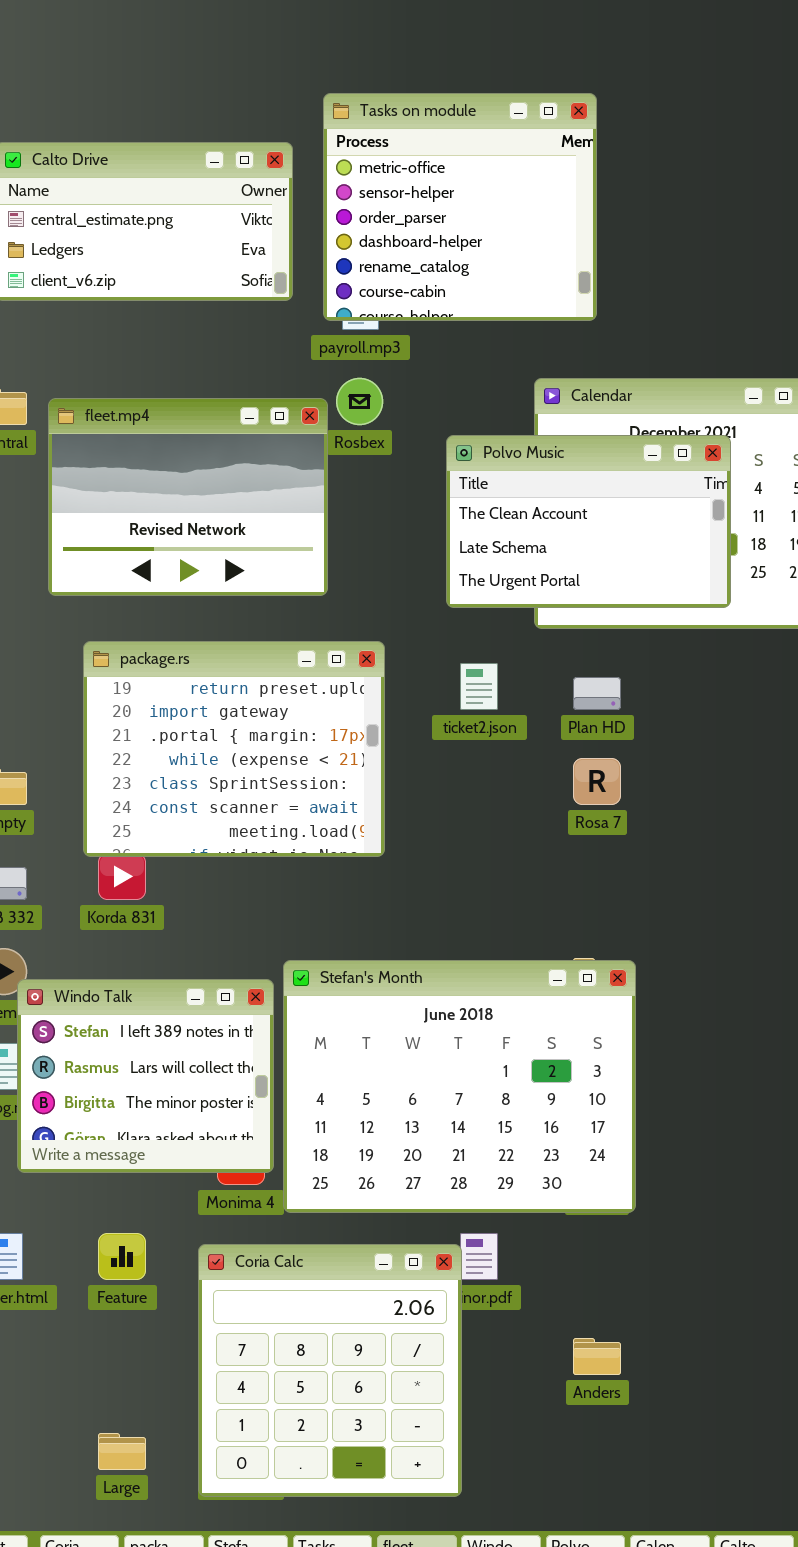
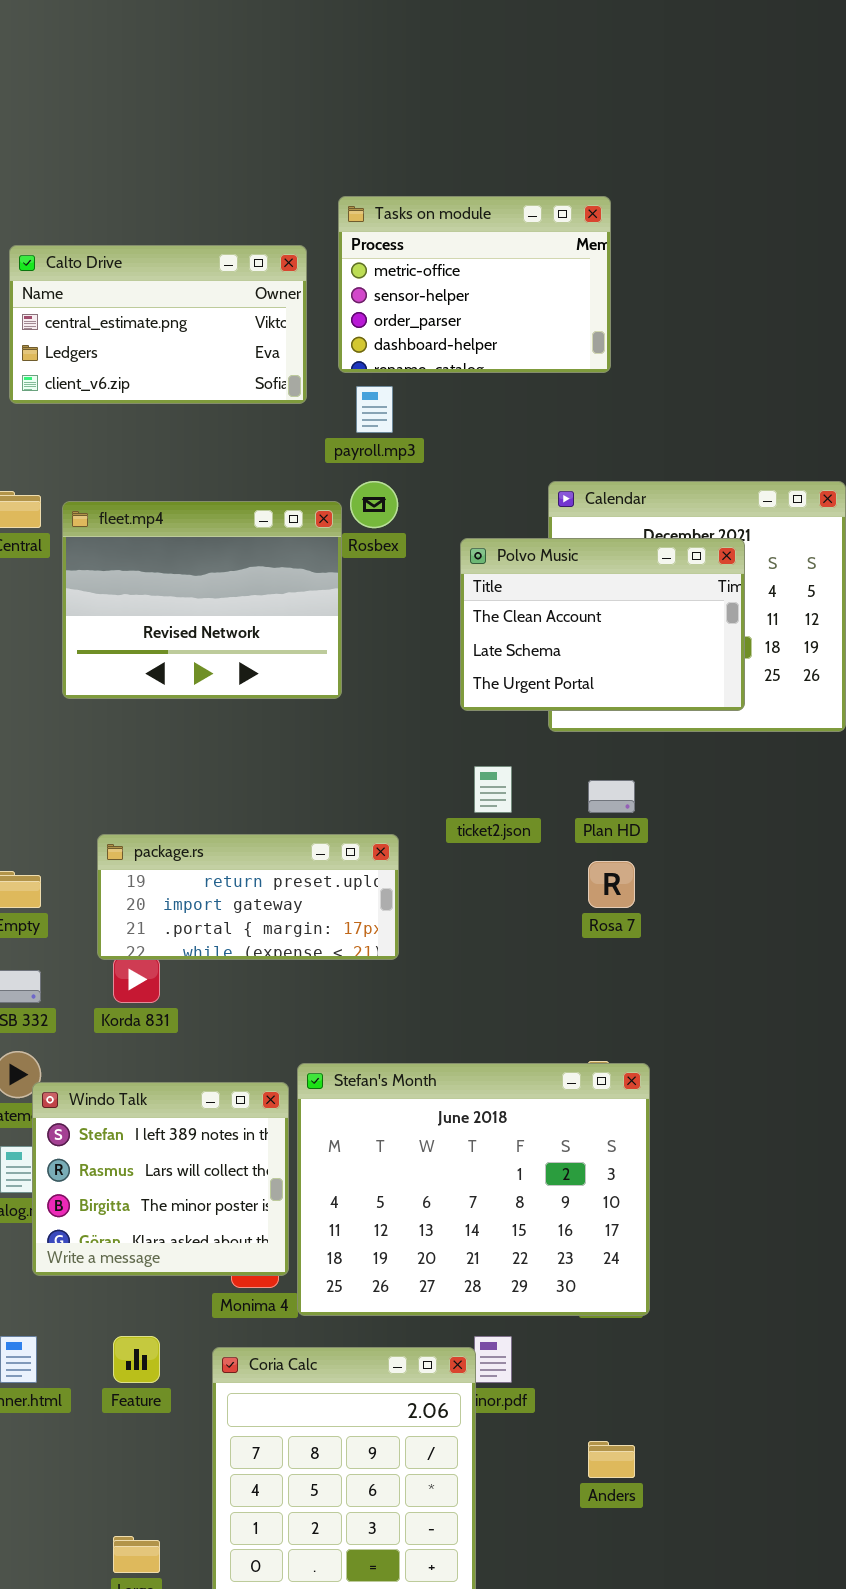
Tasks on module: [323,93,597,321] -> [338,196,611,373], resized
package.rs: [83,641,385,857] -> [97,834,399,960], resized

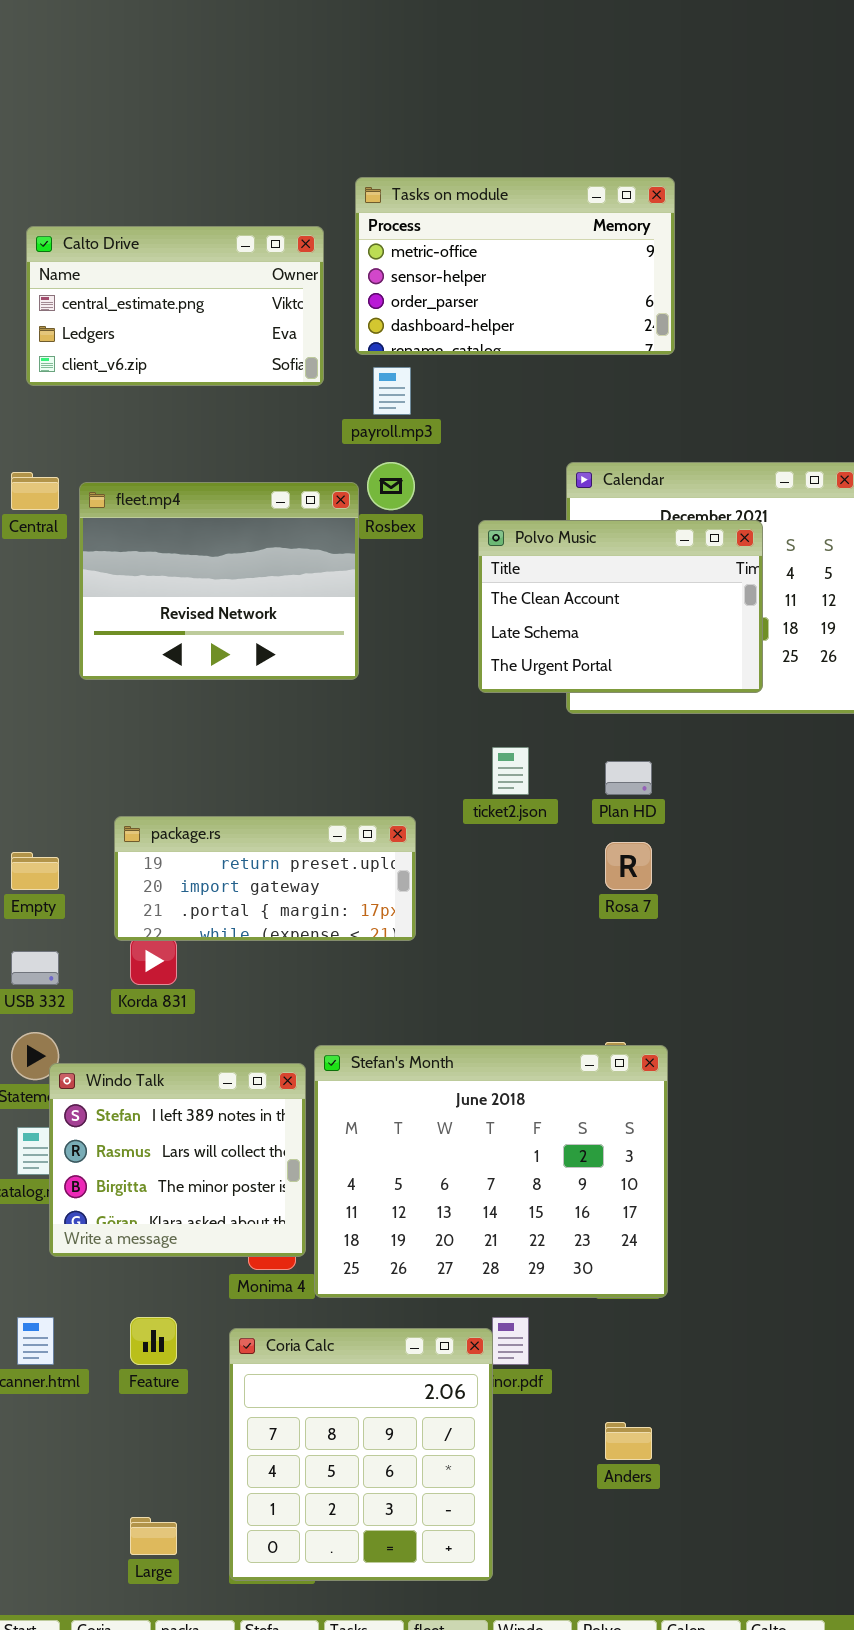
Tasks on module: [338,196,611,373] -> [355,177,675,355], resized

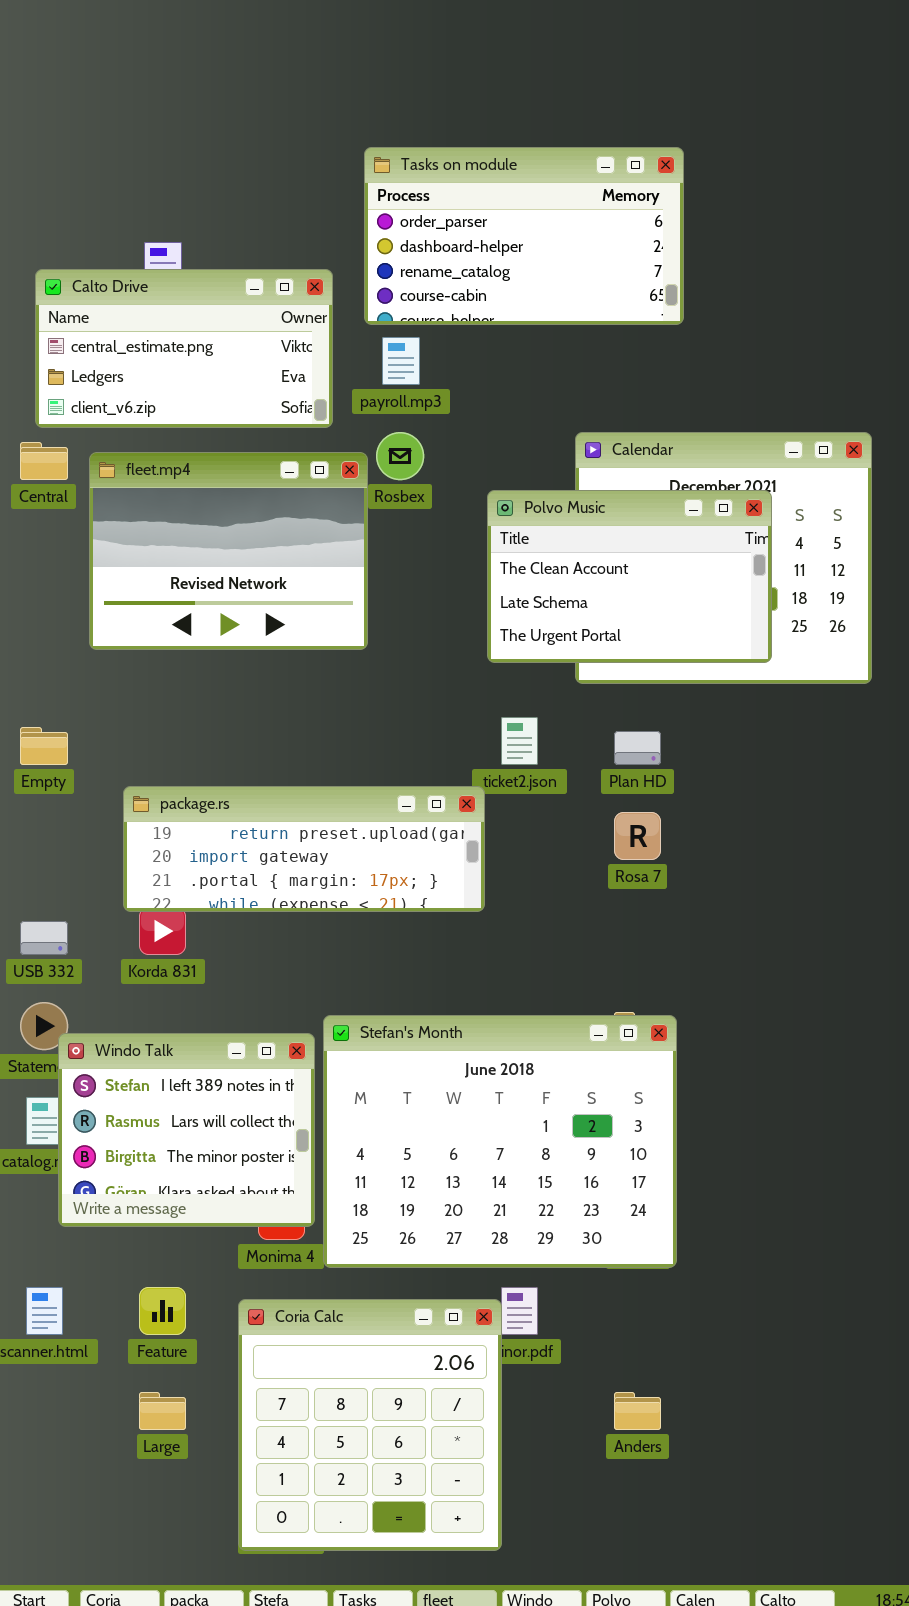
Tasks on module: [355,177,675,355] -> [364,147,684,325], scrolled down 2 rows
Calto Drive: [26,226,324,386] -> [35,269,333,428], moved
package.rs: [114,816,416,941] -> [123,786,485,912], resized
Empty: [11,852,59,890] -> [20,727,68,765], moved
Large: [130,1517,177,1555] -> [139,1392,186,1430], moved

